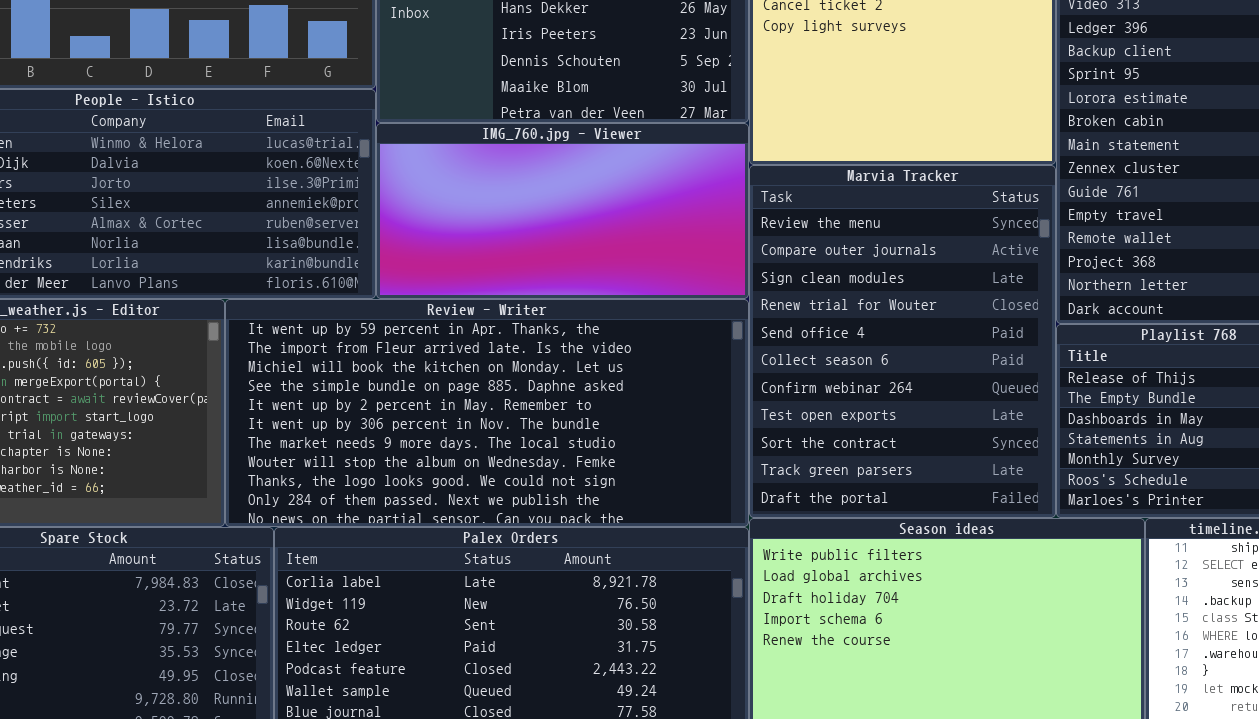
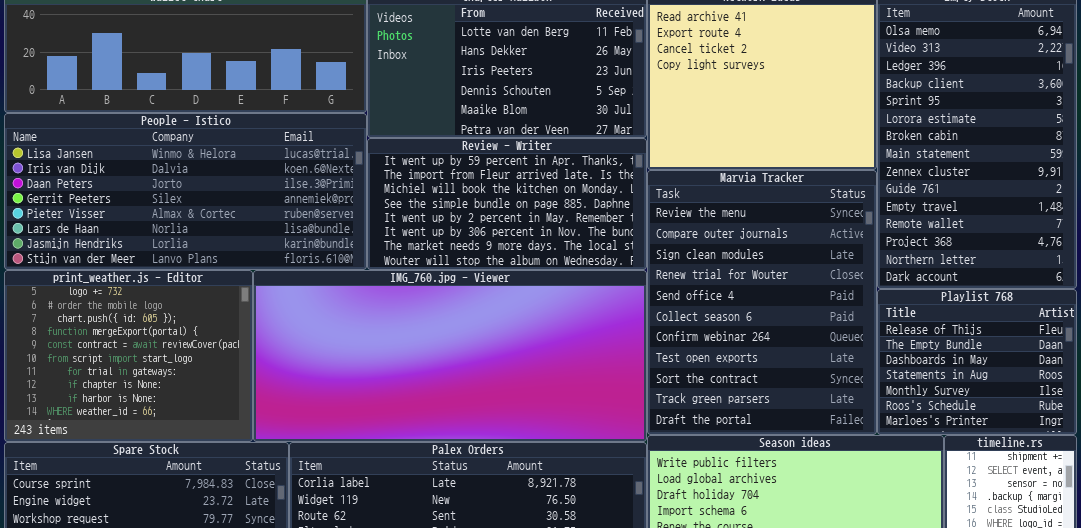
IMG_760.jpg - Viewer: [376,123,749,299] -> [253,270,647,442], moved, resized
Review - Writer: [225,299,749,527] -> [367,138,647,270], moved, resized

